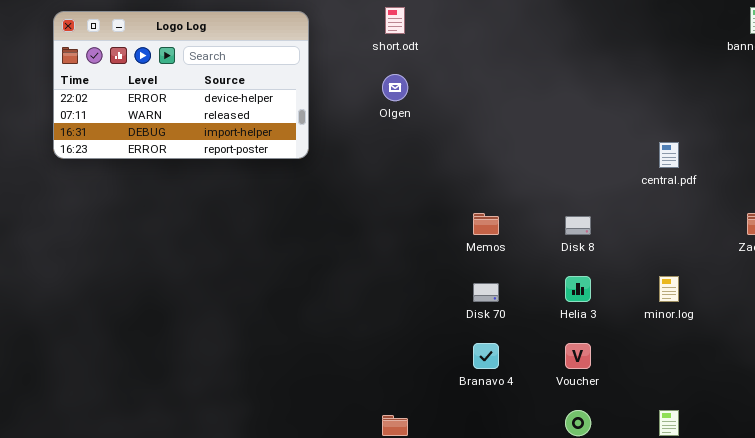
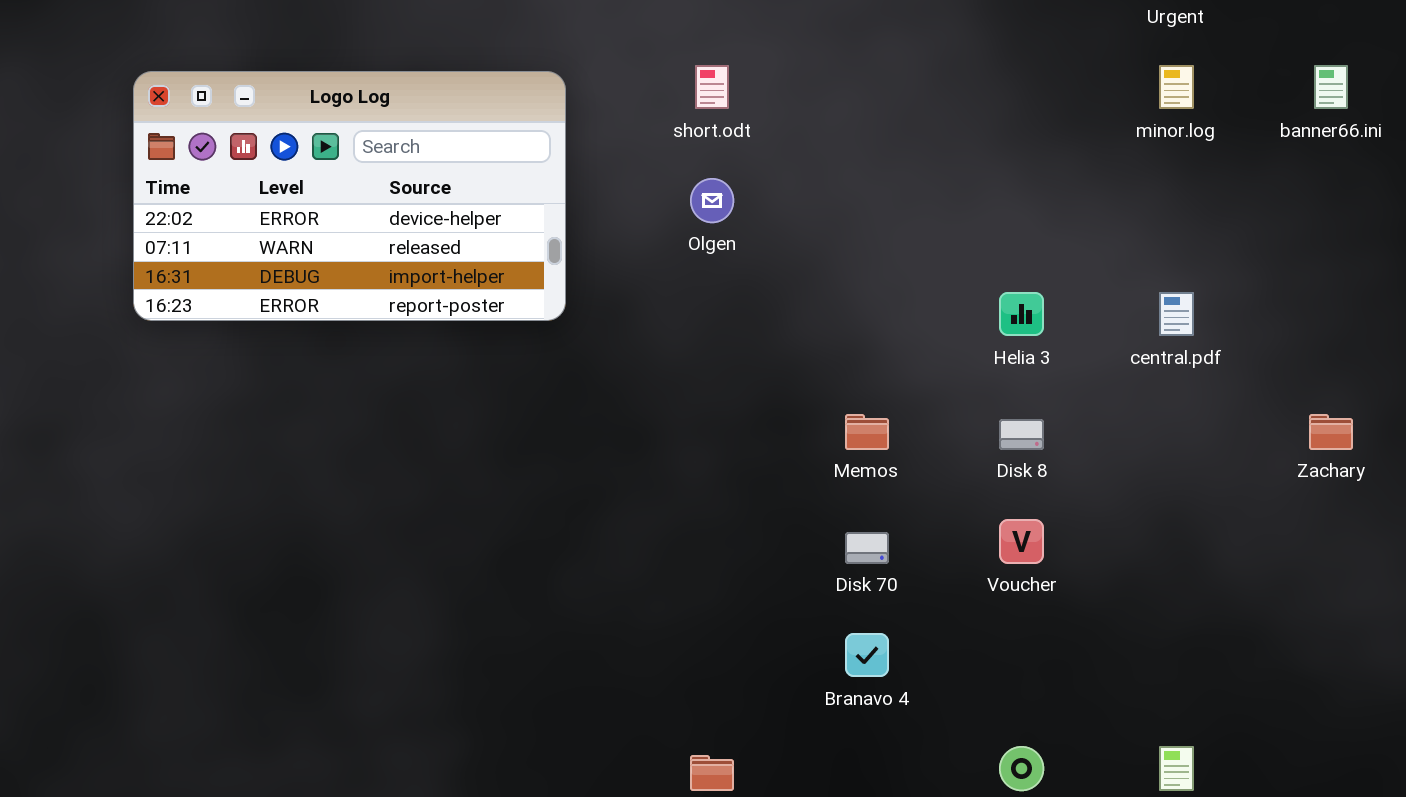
Helia 3: [565,276,591,302] -> [999,292,1044,336], moved
minor.log: [659,276,679,302] -> [1159,65,1194,109], moved
Voucher: [565,343,591,369] -> [999,519,1044,564], moved

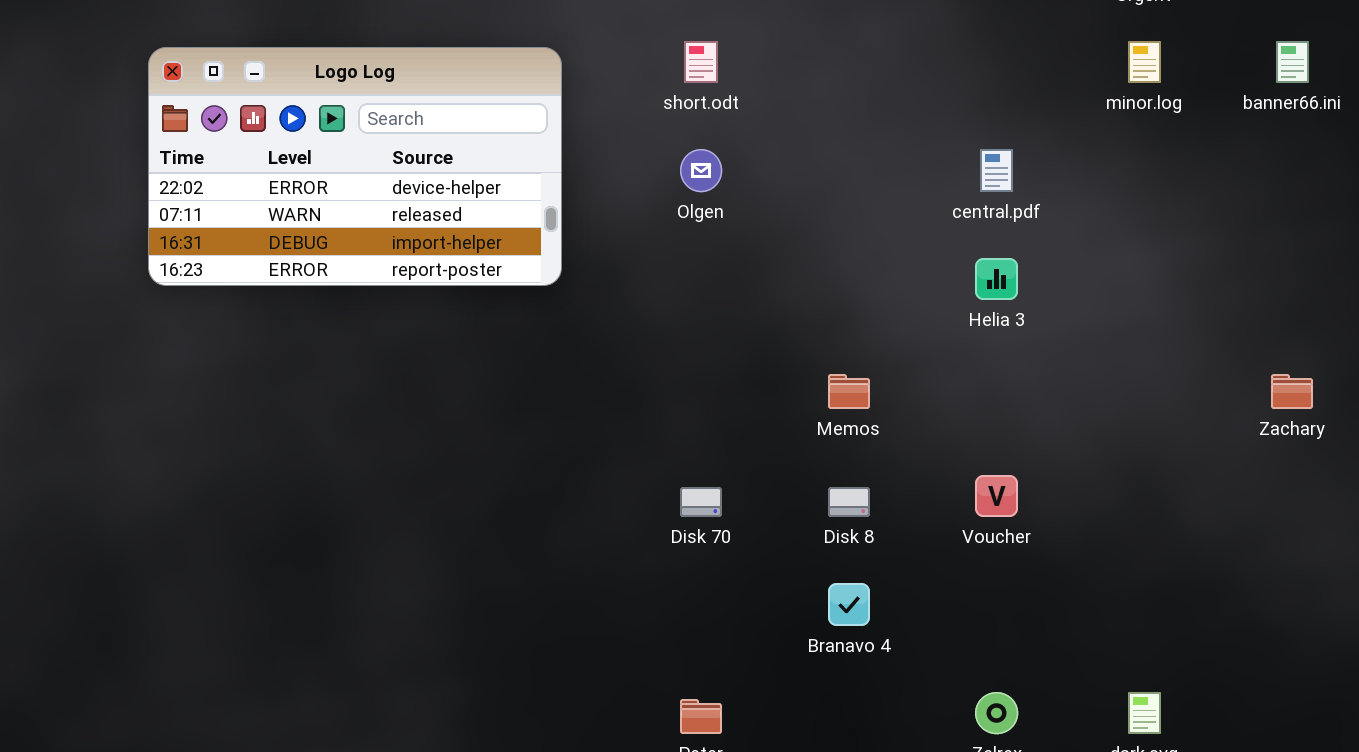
central.pdf: [1159,292,1194,336] -> [980,149,1013,192], moved
Disk 8: [999,419,1044,450] -> [828,487,870,517], moved
Disk 70: [845,532,889,564] -> [680,487,722,517], moved

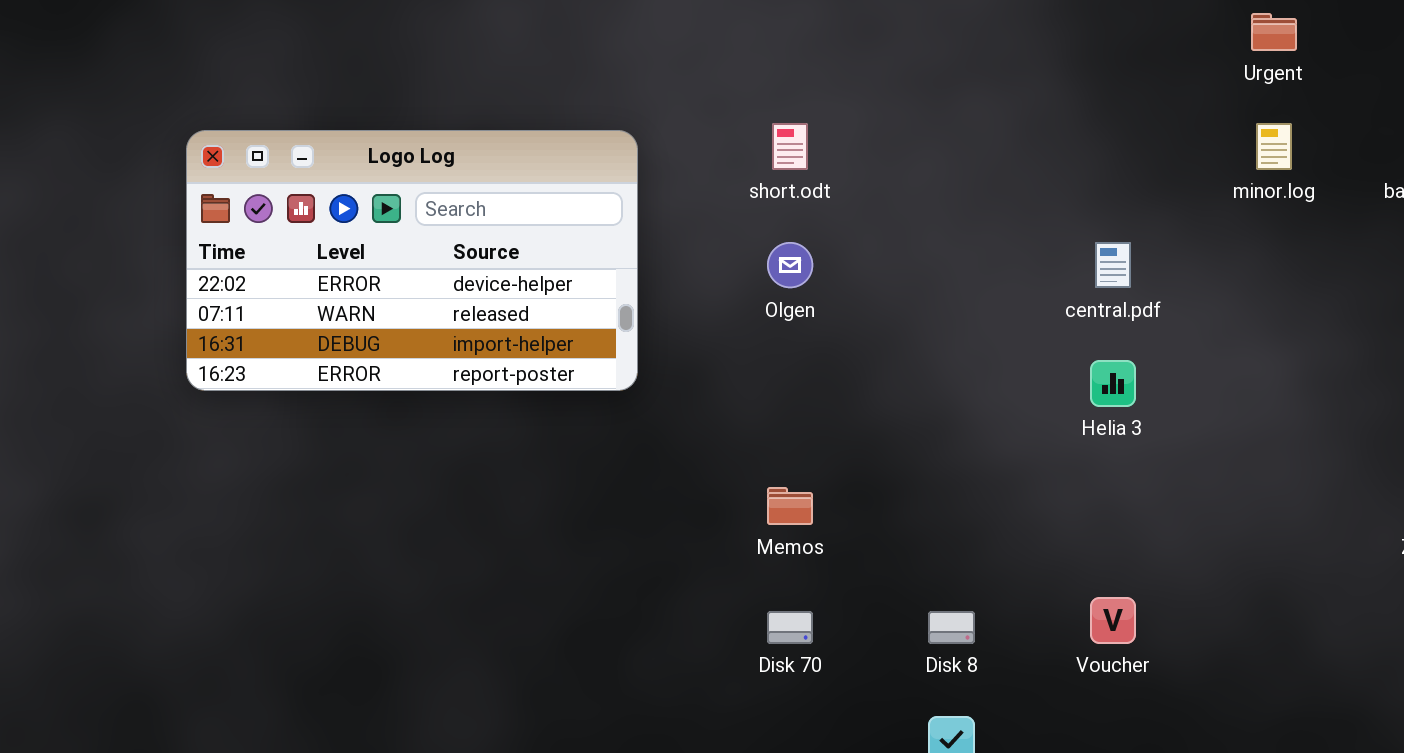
Memos: [828,374,870,409] -> [767,487,813,525], moved

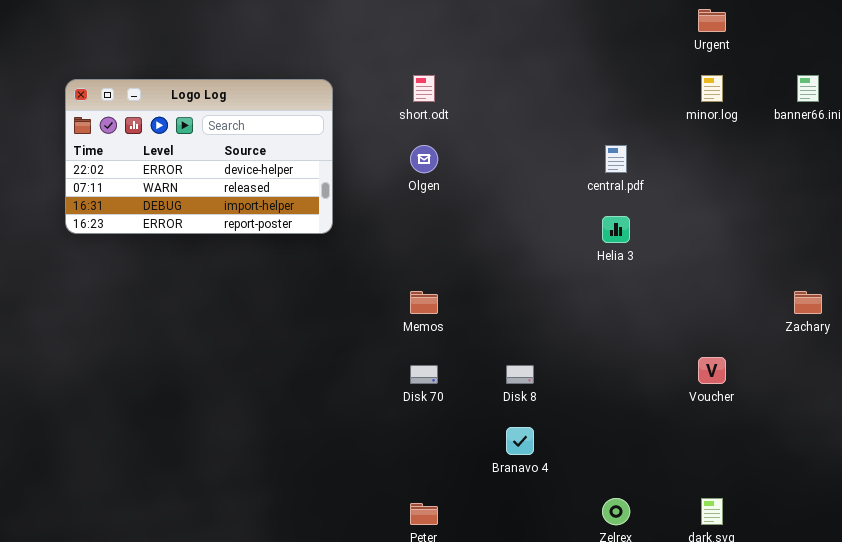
Voucher: [1090,597,1136,644] -> [698,357,726,384], moved

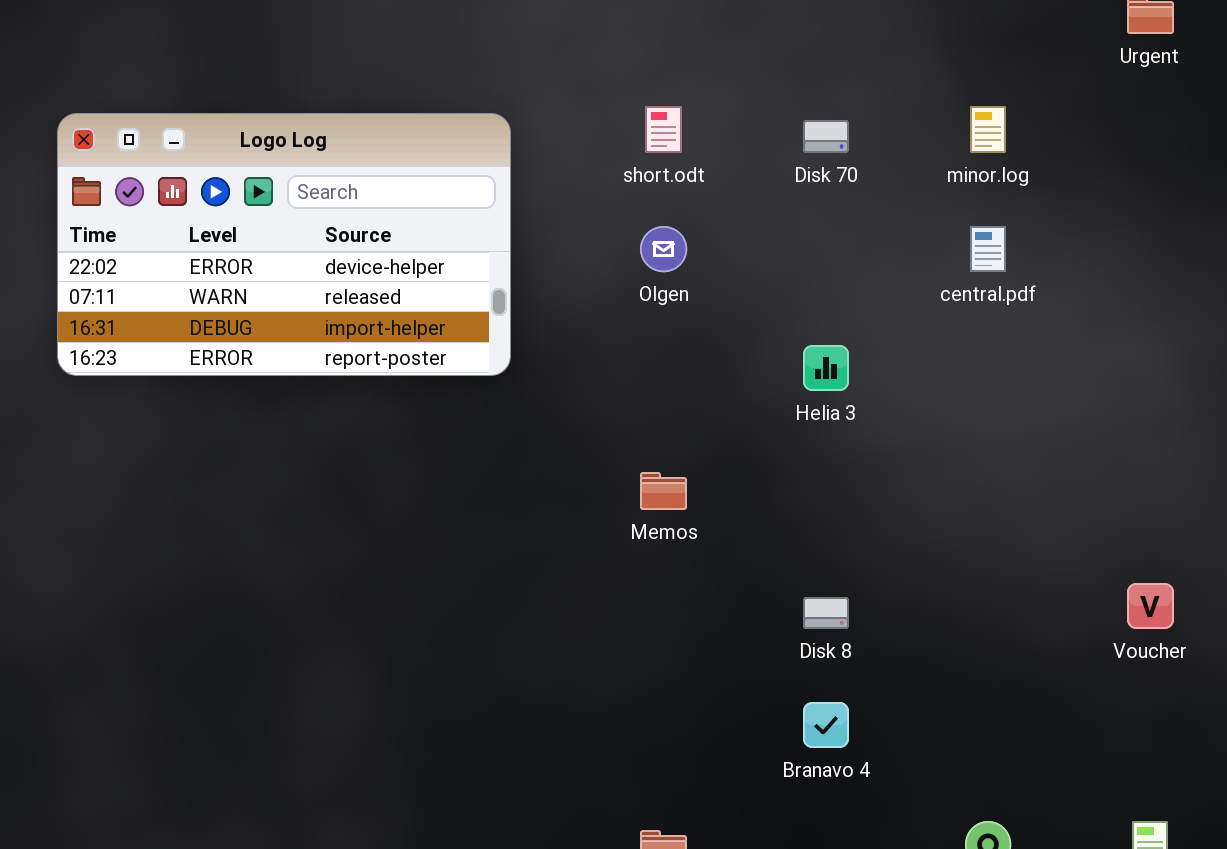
minor.log: [701,75,723,102] -> [970,106,1006,153], moved
Helia 3: [602,216,630,243] -> [803,345,849,391], moved
Disk 70: [410,365,438,384] -> [803,120,849,153], moved

